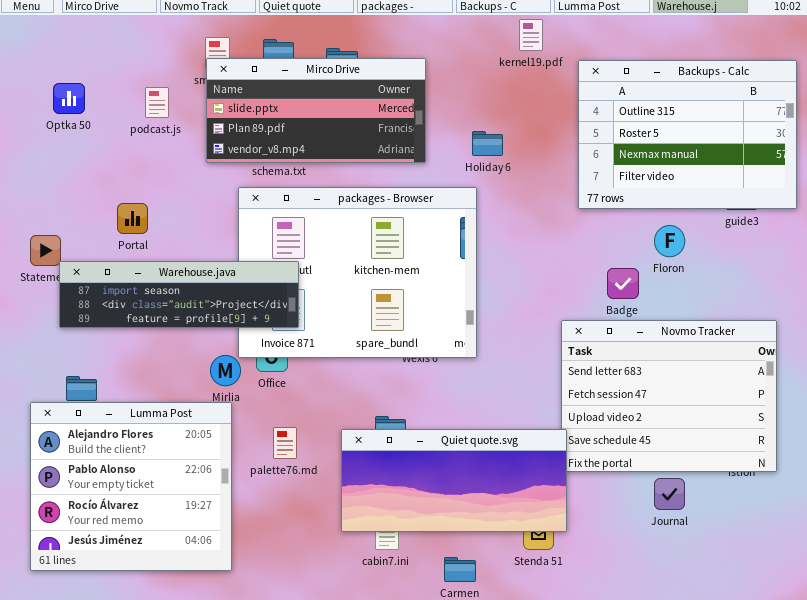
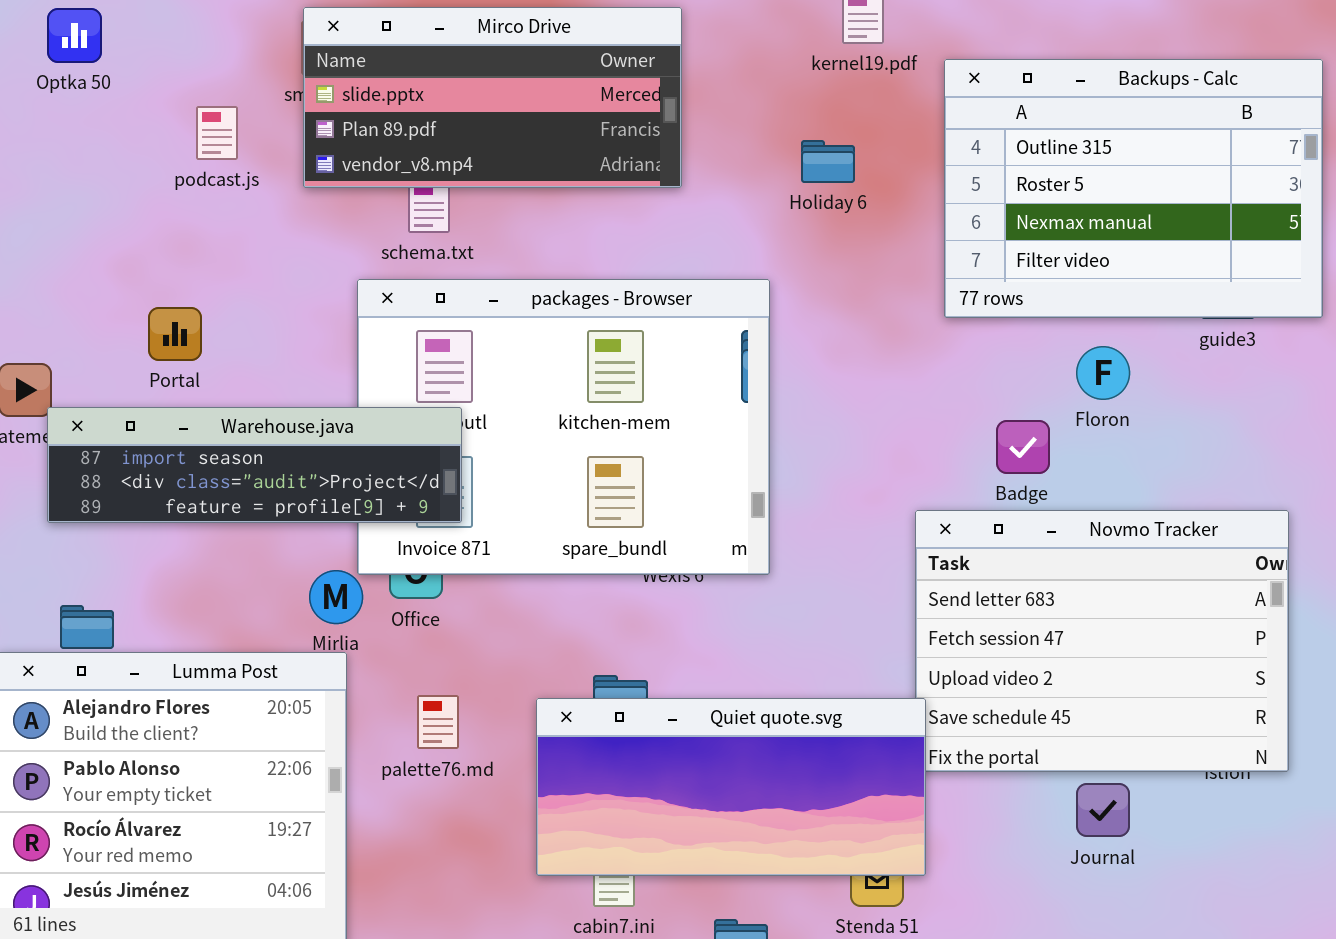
Mirco Drive: [206,58,426,163] -> [303,7,682,188], moved
Optka 50: [53,83,85,114] -> [47,8,102,63], moved
Holiday 6: [472,131,503,156] -> [801,140,855,183], moved

